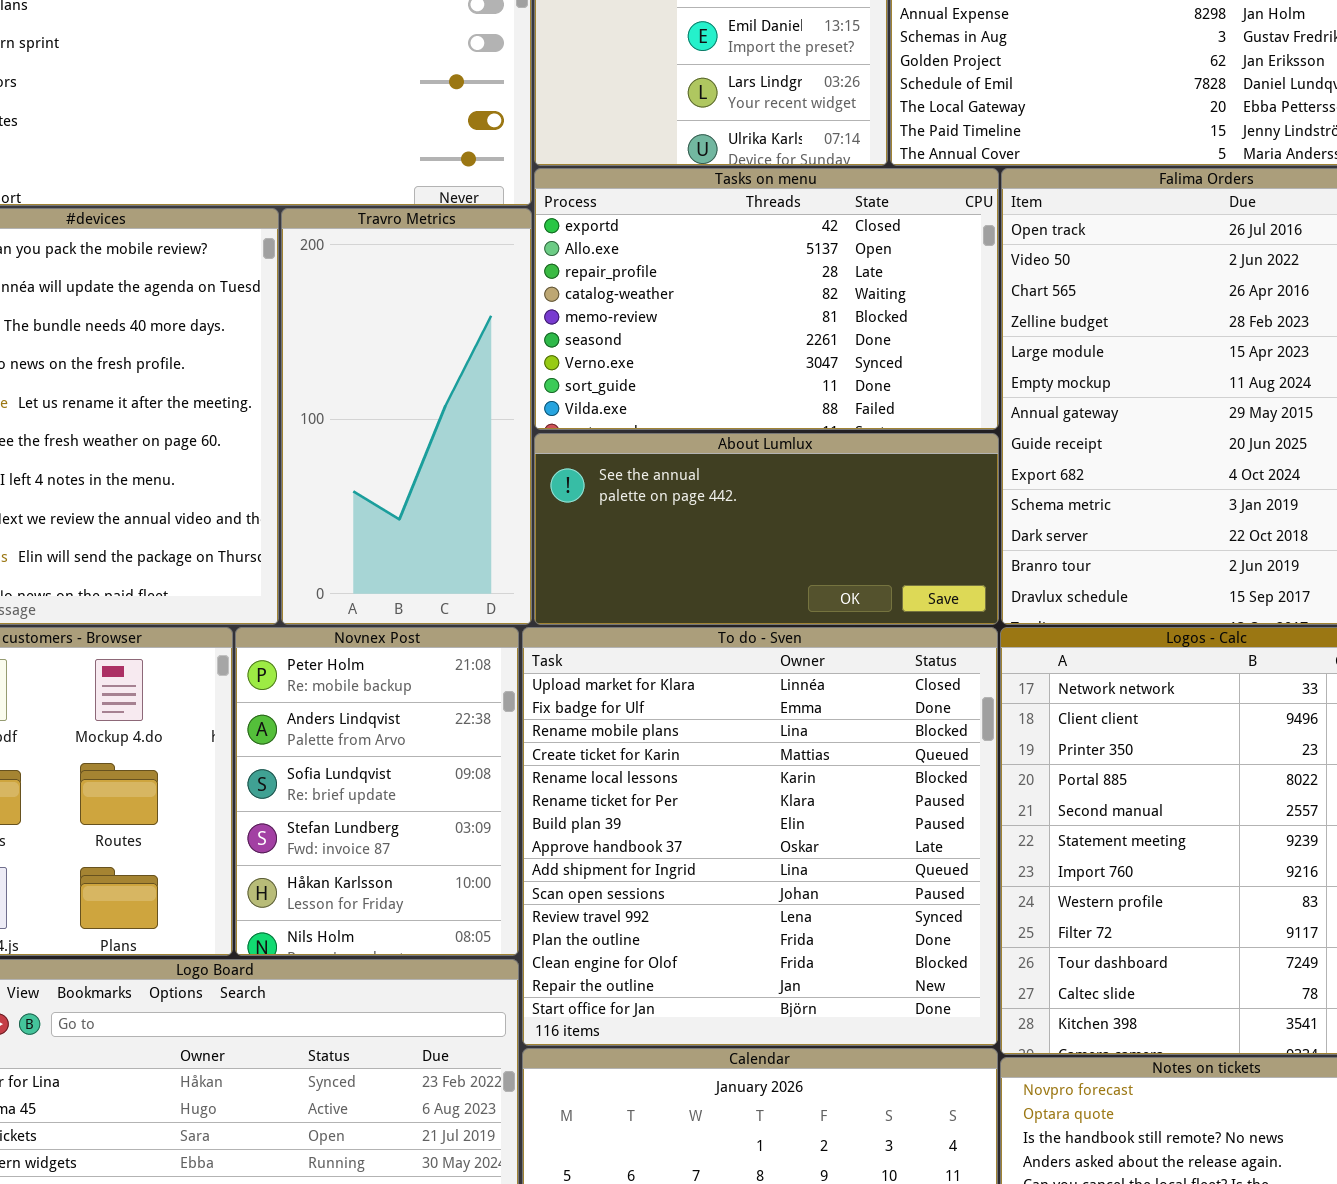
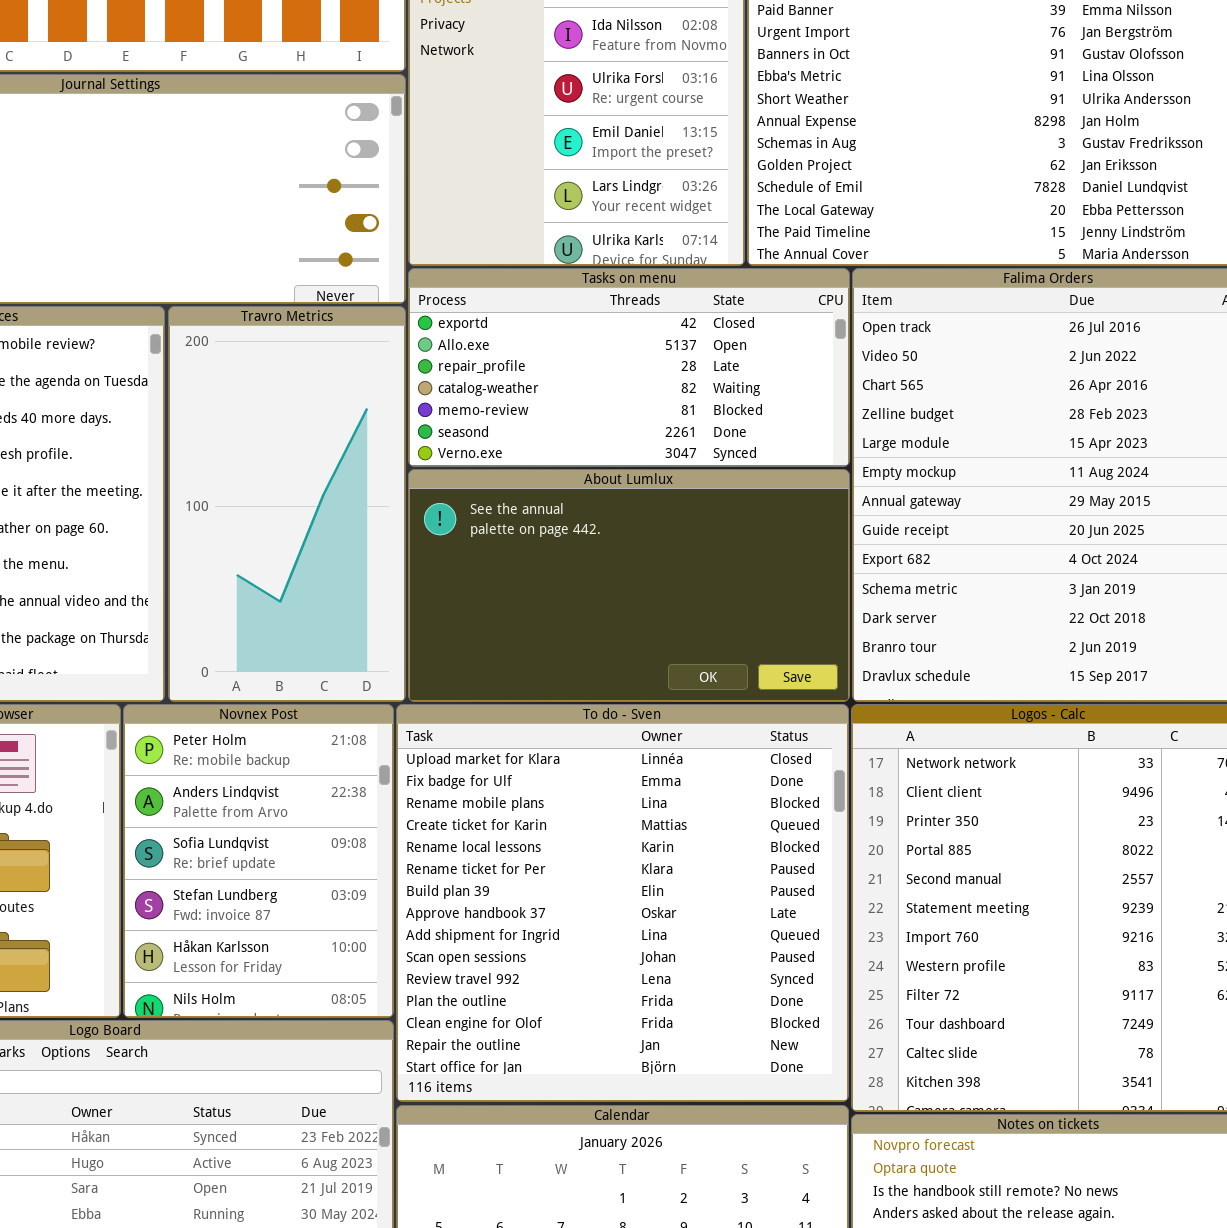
Tasks on menu: [534,168,999,430] -> [408,268,850,467], resized
About Lumlux: [534,433,999,625] -> [408,469,850,702], resized

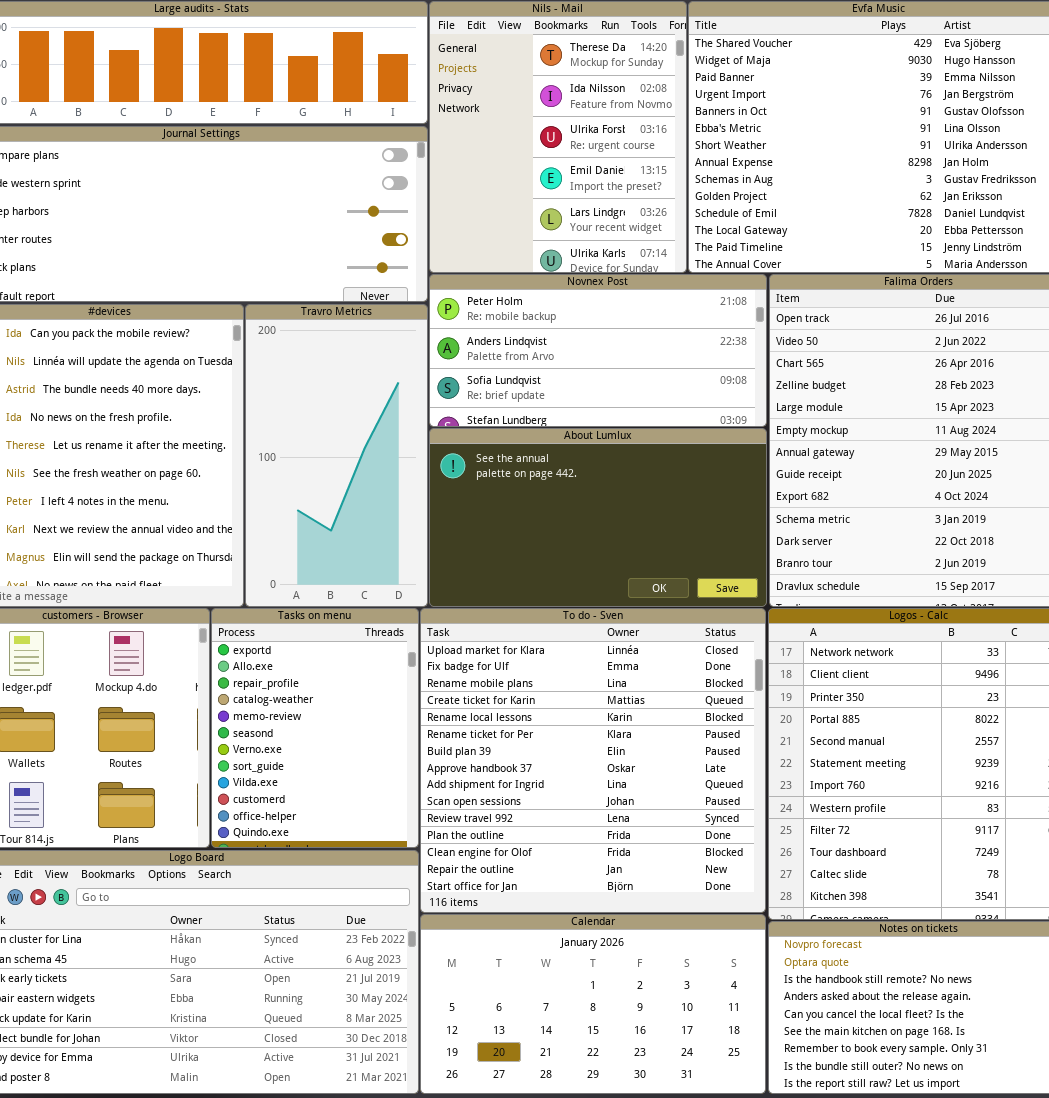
Tasks on menu: [408,268,850,467] -> [211,608,419,848], moved, resized
Novnex Post: [123,704,394,1018] -> [429,274,767,427], moved, resized

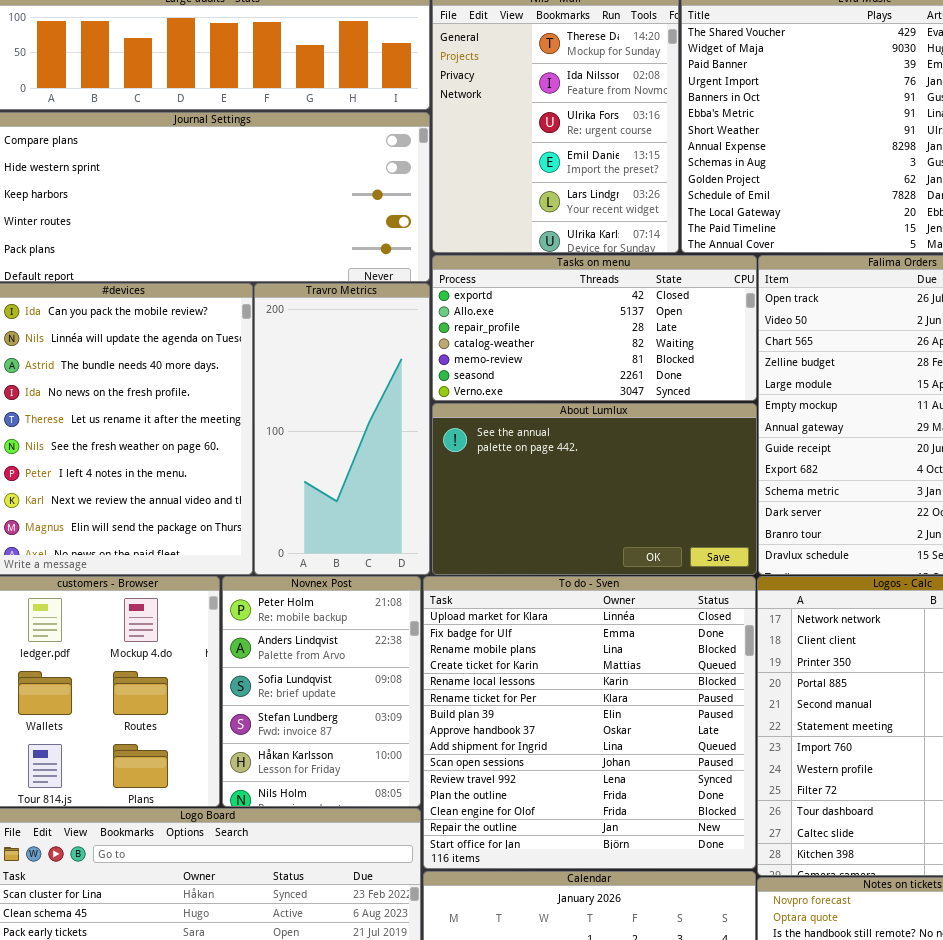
Novnex Post: [429,274,767,427] -> [222,576,421,807], moved, resized
Tasks on menu: [211,608,419,848] -> [432,255,757,401], moved, resized

